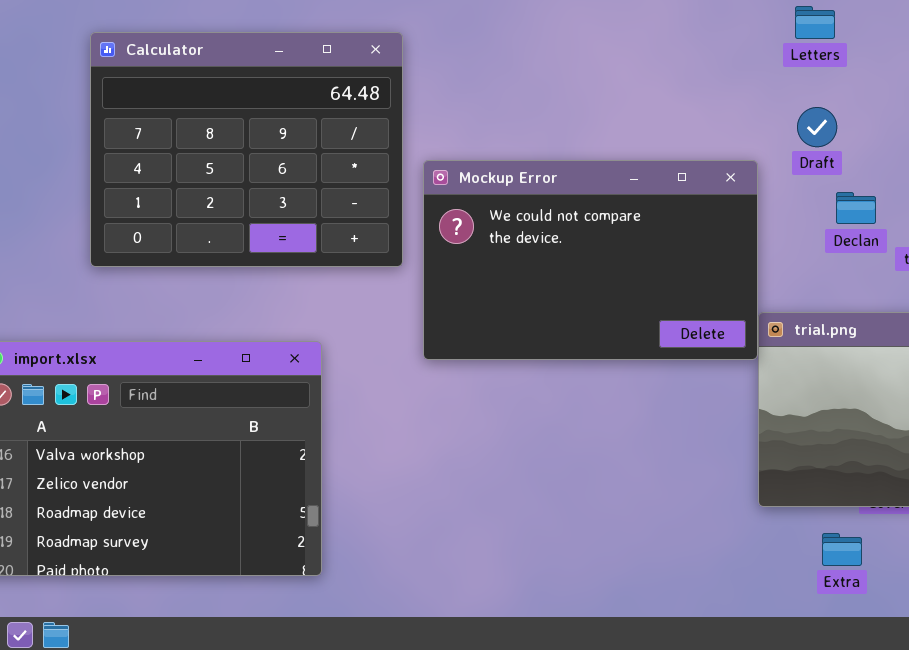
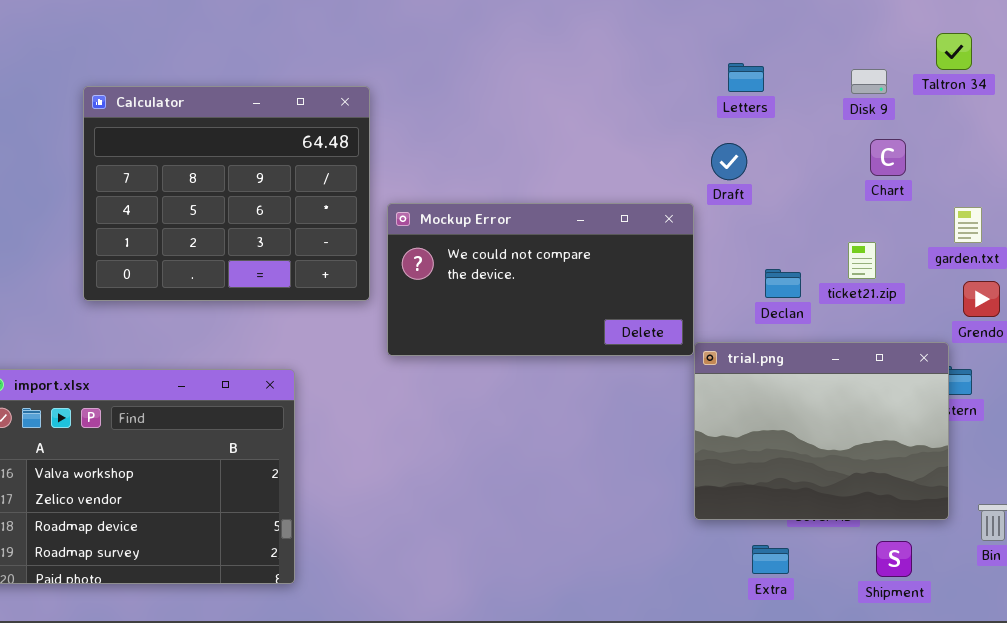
Draft: [797,107,837,147] -> [711,143,747,180], moved
Mockup Error: [423,160,758,360] -> [387,203,694,356], resized
Declan: [836,192,876,224] -> [765,269,801,298], moved

